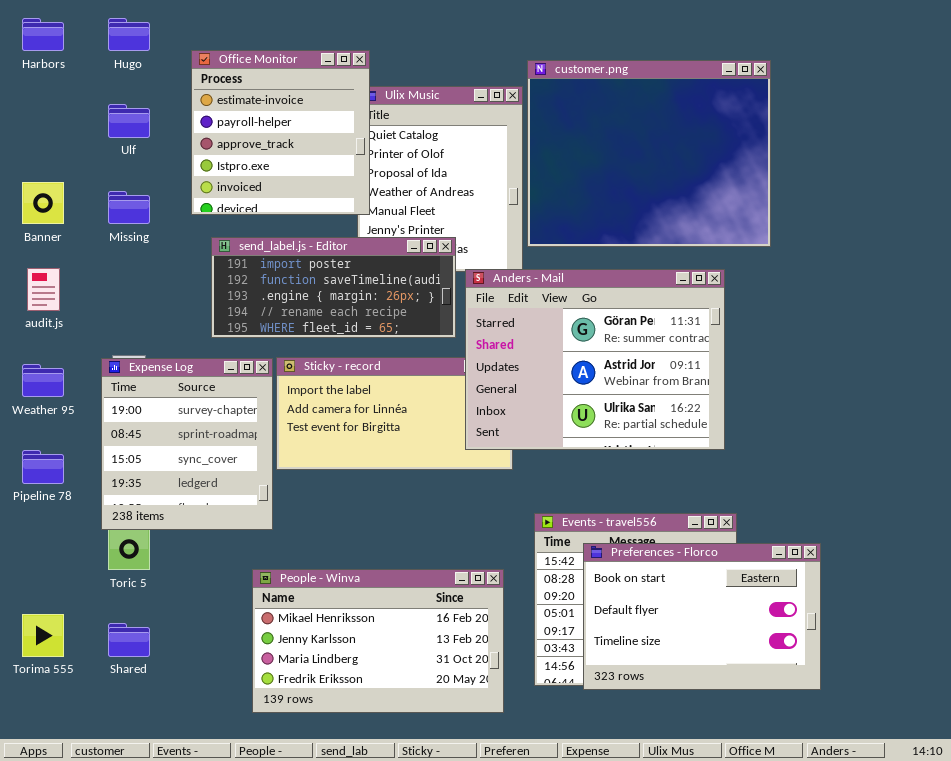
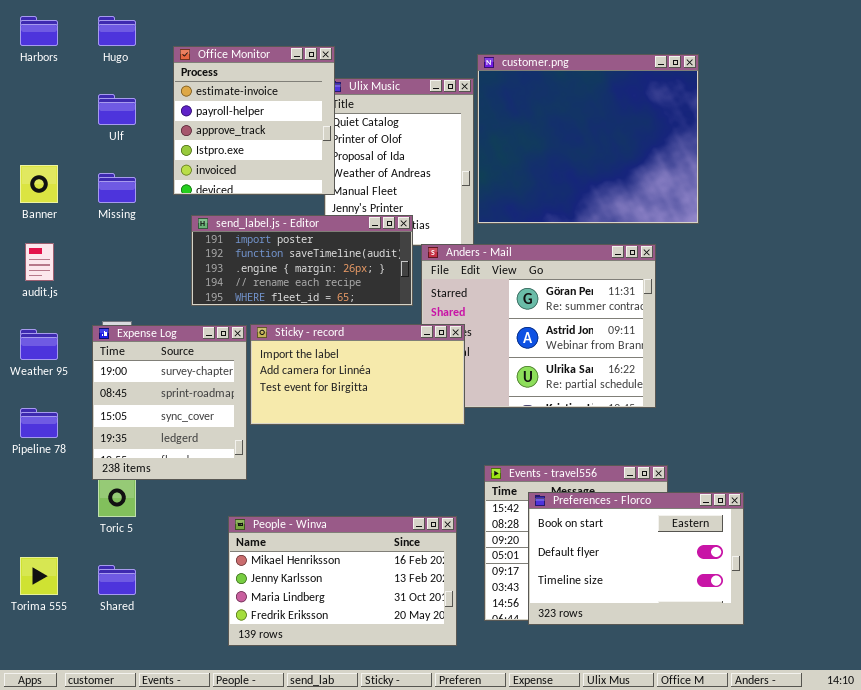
Sticky - record: [276,357,513,470] -> [250,324,465,425], raised

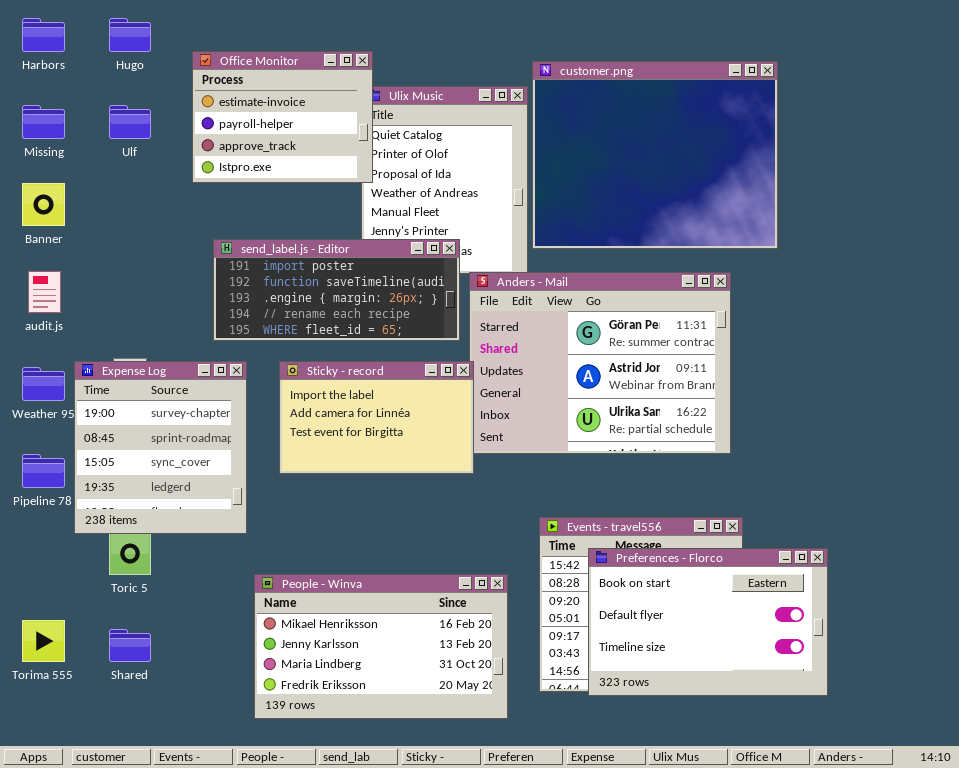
Office Monitor: [173,46,335,195] -> [192,51,373,183], resized
Missing: [98,173,136,203] -> [22,105,65,139], moved
Sticky - record: [250,324,465,425] -> [279,361,474,474], resized
Expense Log: [92,325,247,480] -> [74,361,247,534], moved

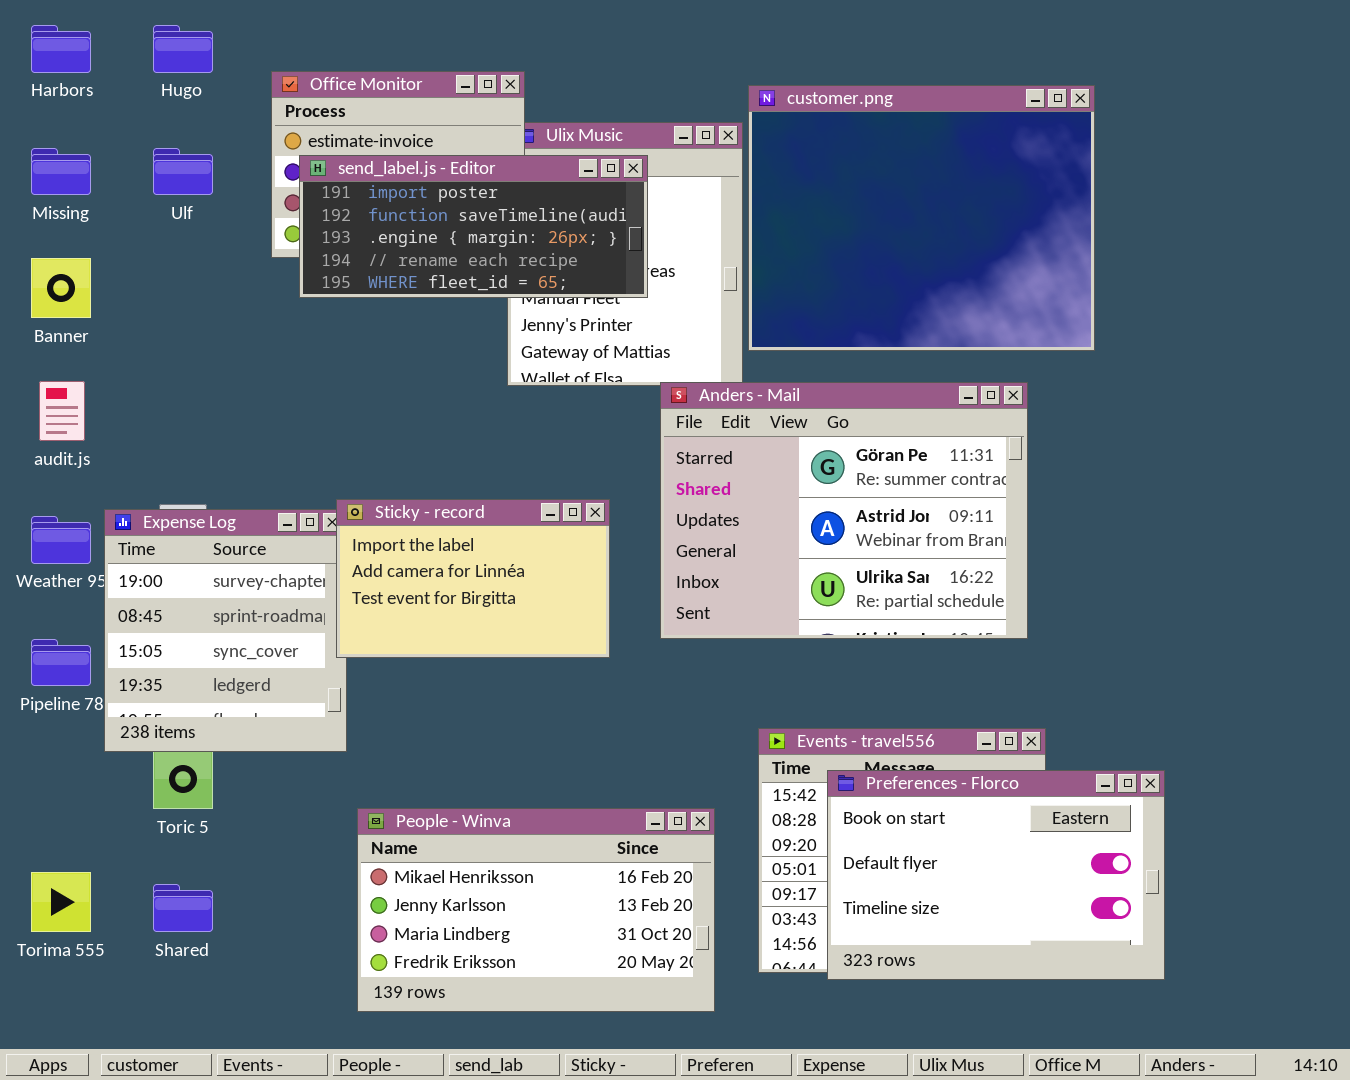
send_label.js - Editor: [213,239,460,341] -> [299,155,648,298], moved
Sticky - record: [279,361,474,474] -> [336,499,610,658], moved

